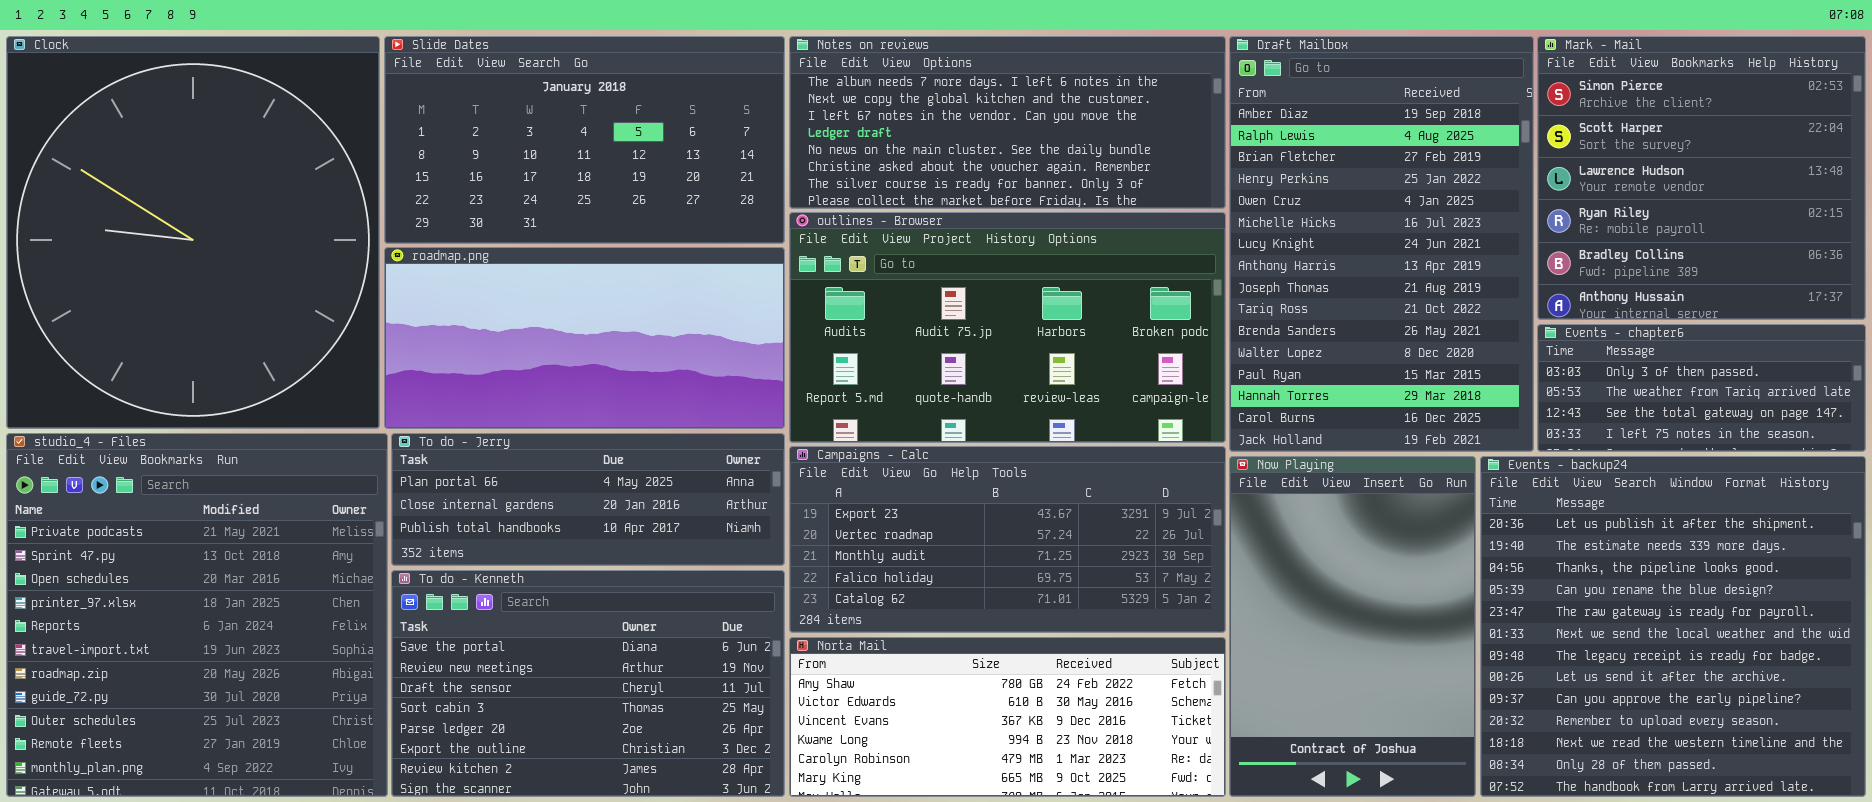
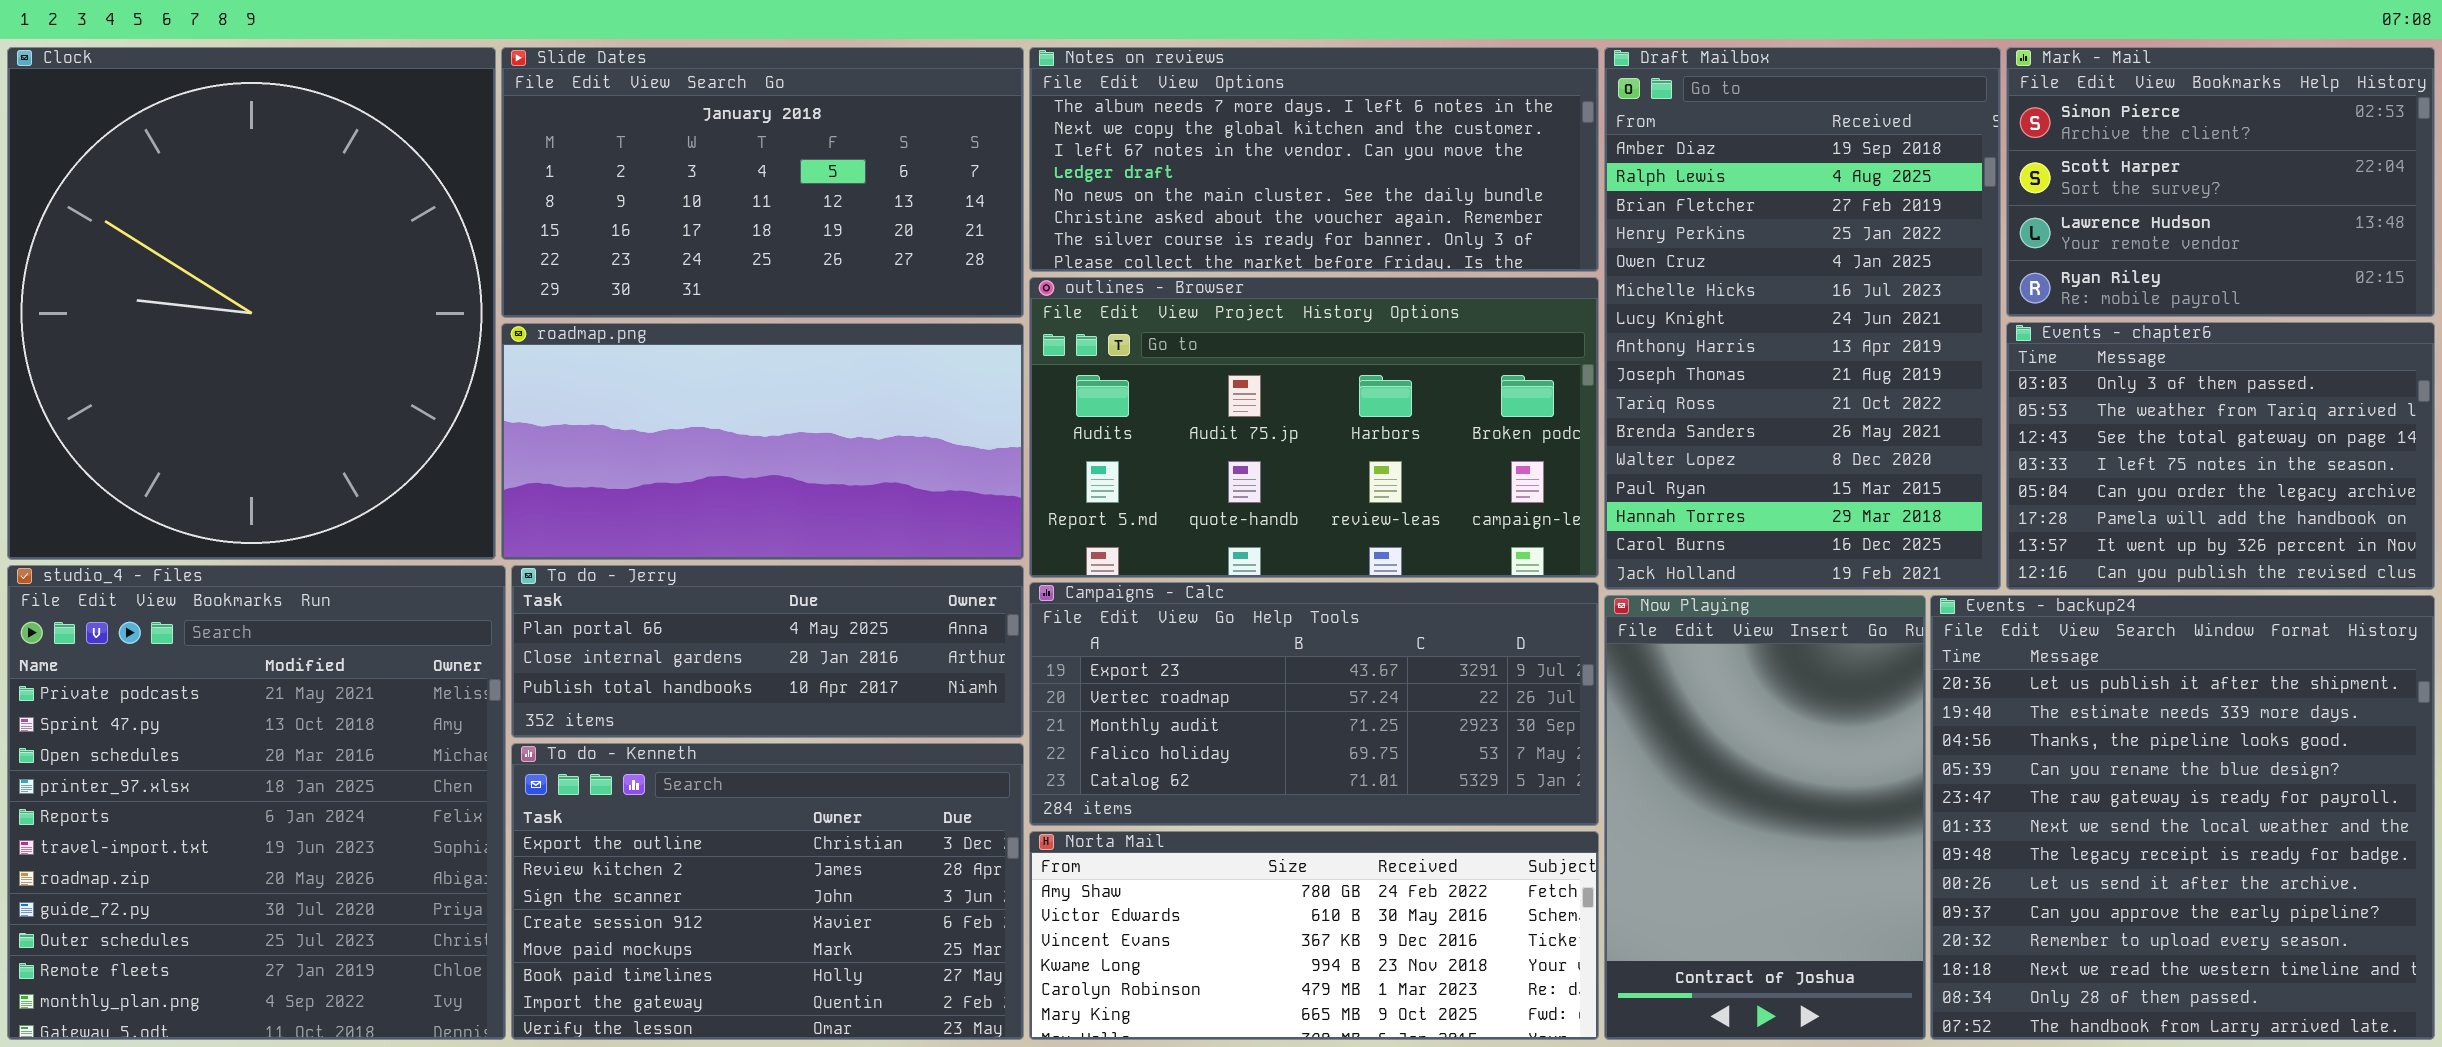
Mark - Mail: [1537,36,1866,320] -> [2006,47,2435,317], resized
Events - chapter6: [1537,324,1866,452] -> [2006,322,2435,590], resized
To do - Kenneth: [391,570,785,797] -> [511,743,1024,1040], scrolled down 5 rows

